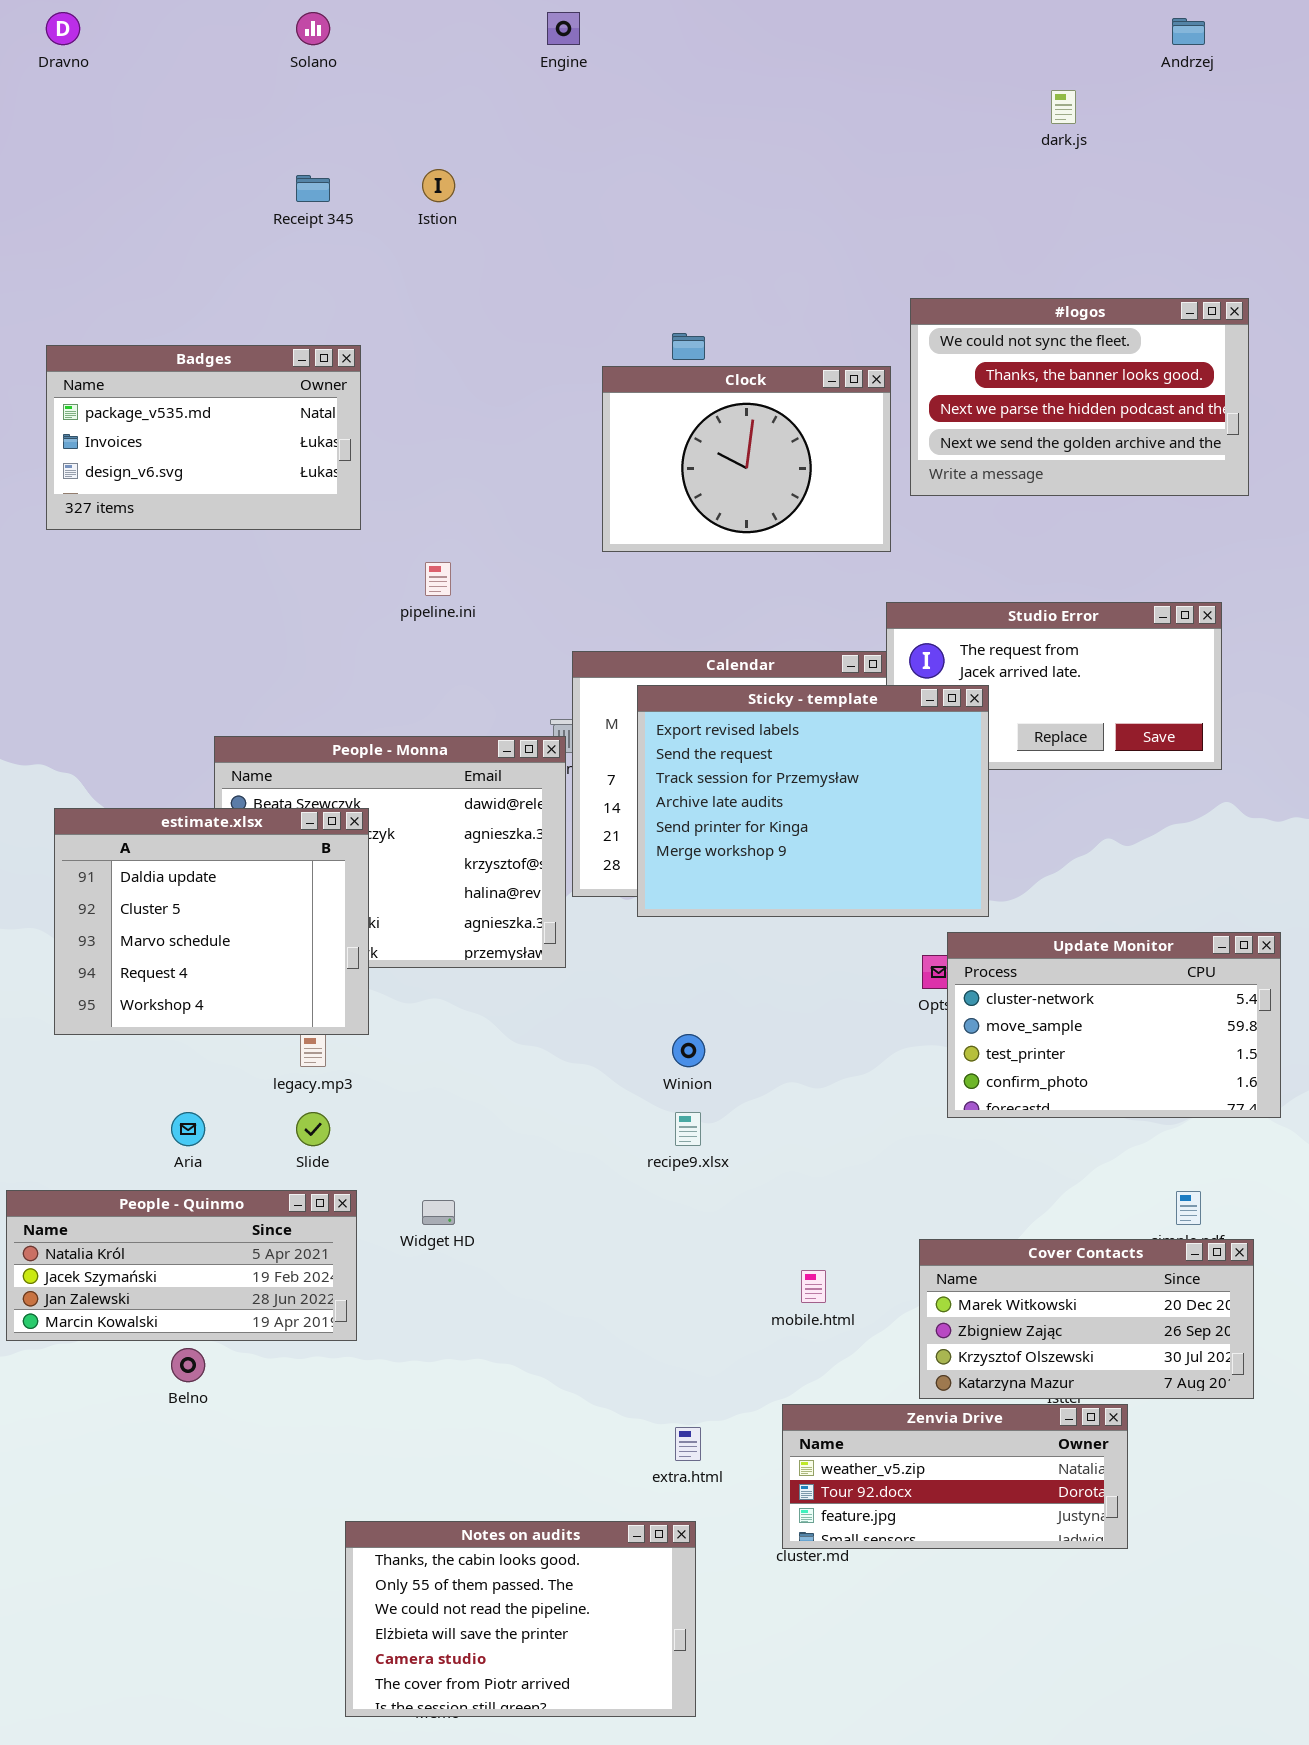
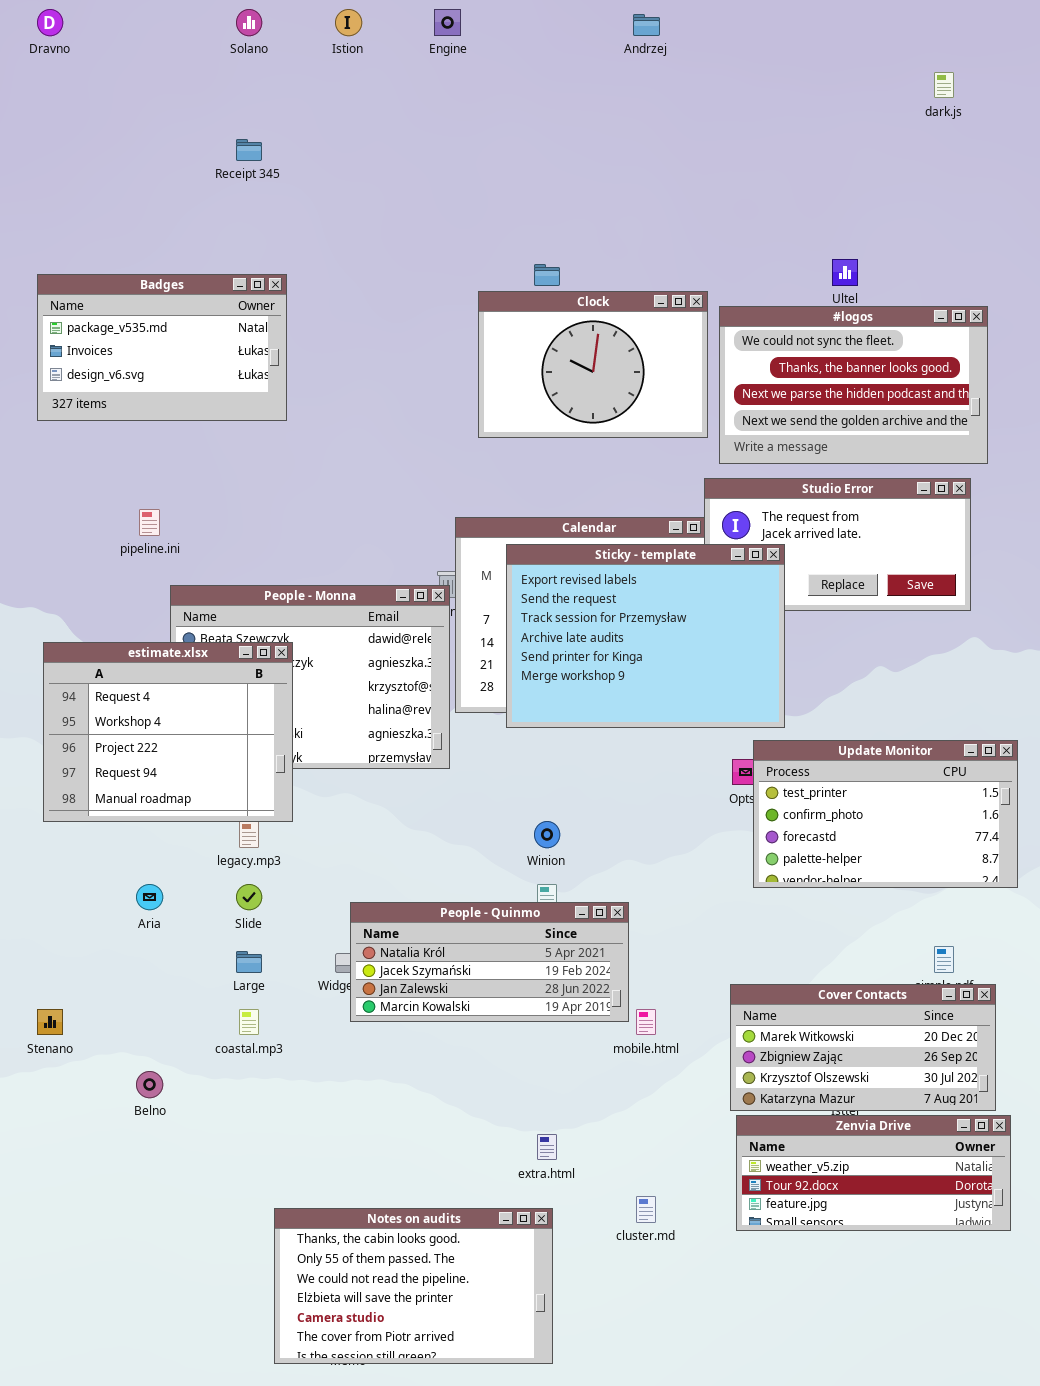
Andrzej: [1172,18,1205,45] -> [633,14,660,36], moved
dark.js: [1051,90,1076,124] -> [934,72,954,98], moved
Istion: [422,169,455,202] -> [335,9,362,36], moved
#logos: [910,298,1249,496] -> [719,306,988,464], moved
pipeline.ini: [425,562,451,596] -> [139,509,160,536], moved
estimate.xlsx: [54,808,369,1035] -> [43,642,293,822], scrolled down 3 rows
Update Monitor: [947,932,1281,1118] -> [753,740,1018,888], scrolled down 2 rows
People - Quinmo: [6,1190,357,1341] -> [350,902,629,1022], moved
Zenvia Drive: [782,1404,1128,1549] -> [736,1115,1011,1231], moved

